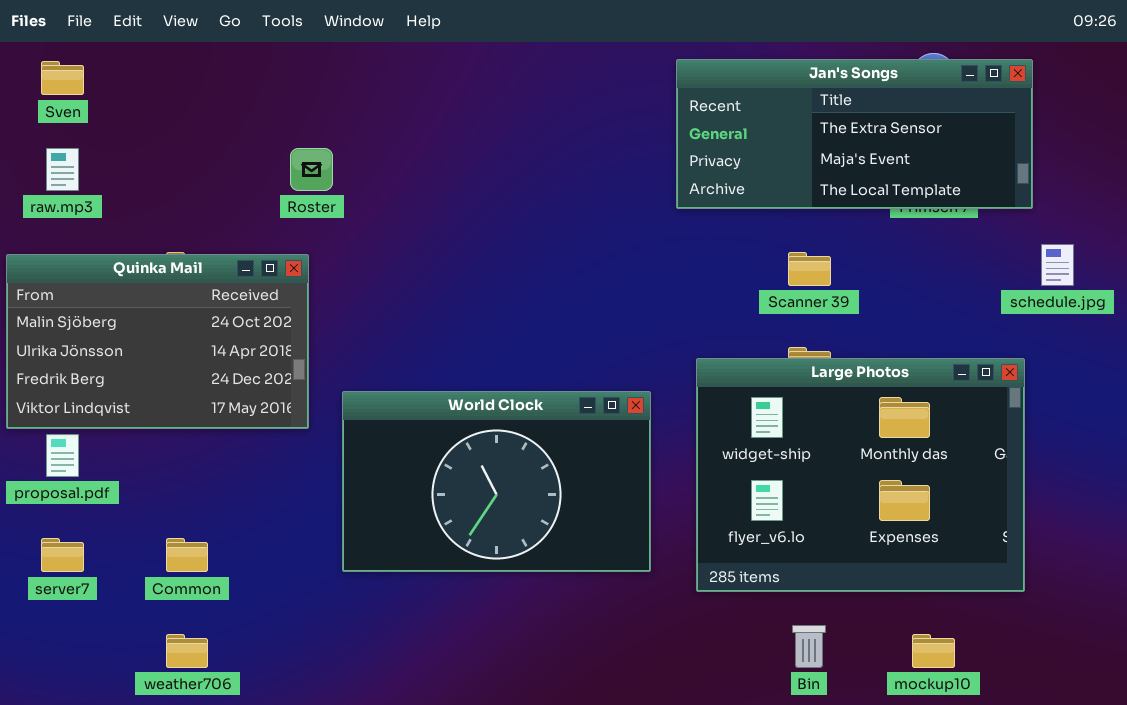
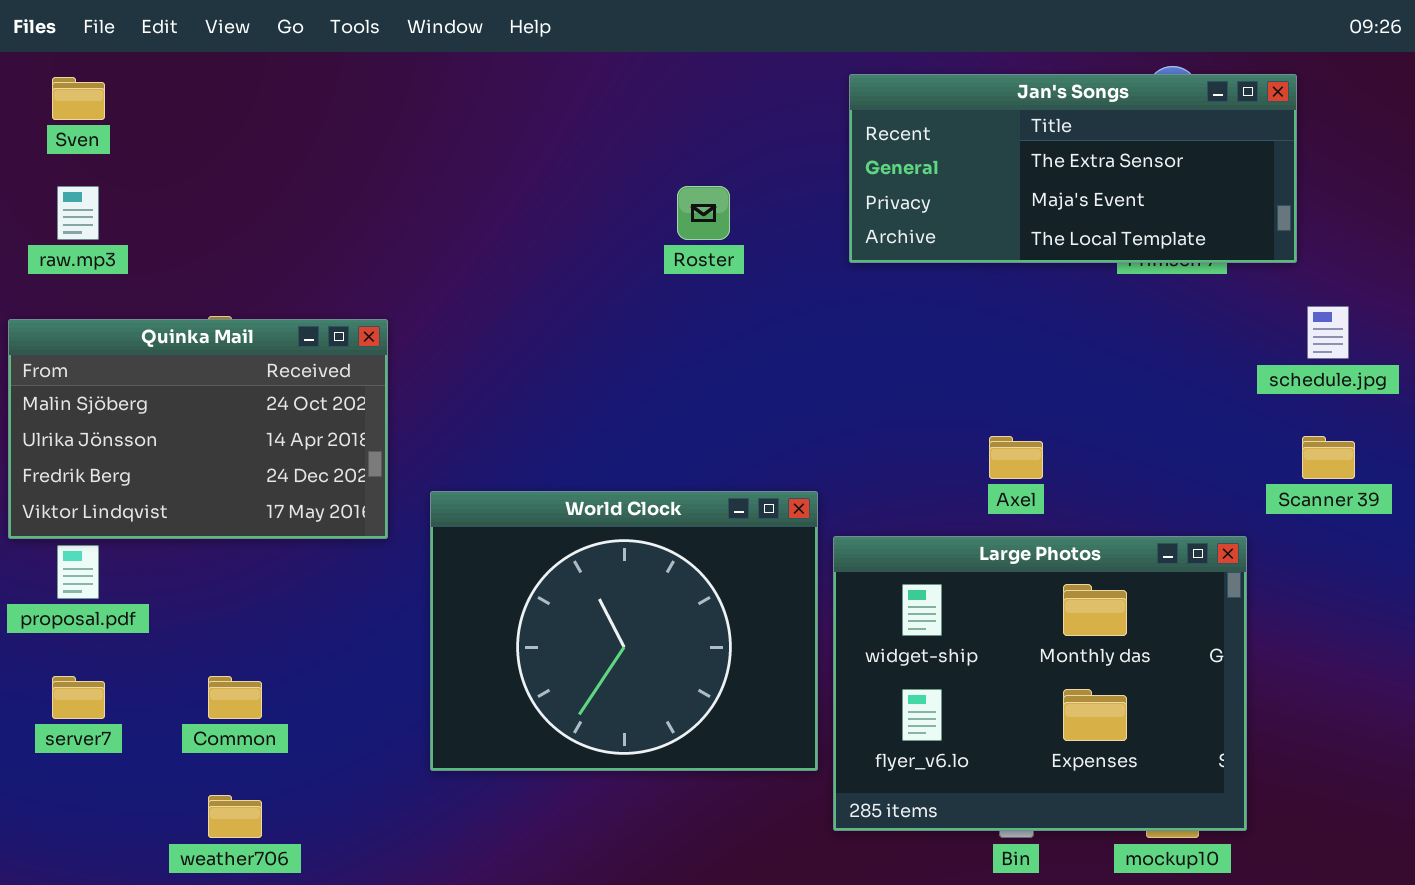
Roster: [290,148,333,191] -> [677,186,730,240], moved
Scanner 39: [788,252,831,286] -> [1302,436,1355,479], moved
Large Photos: [696,358,1025,592] -> [833,536,1247,831], moved
World Clock: [342,391,651,572] -> [430,491,818,771], resized

